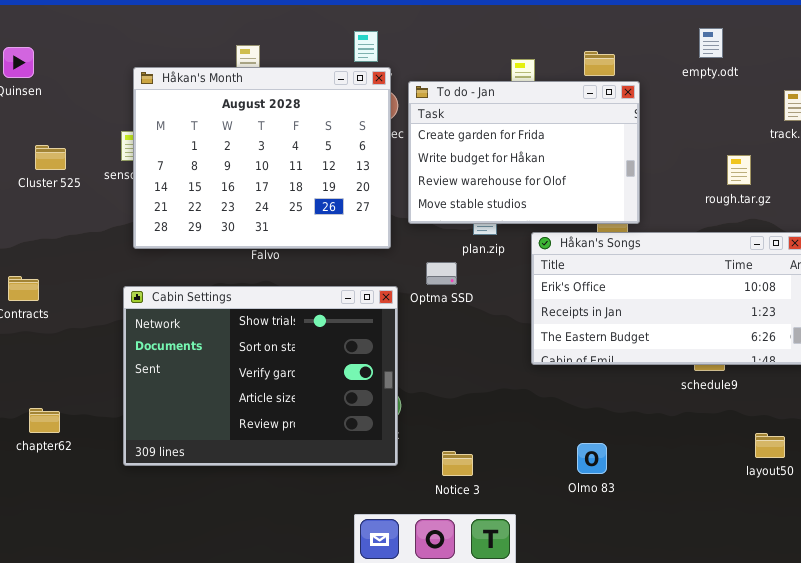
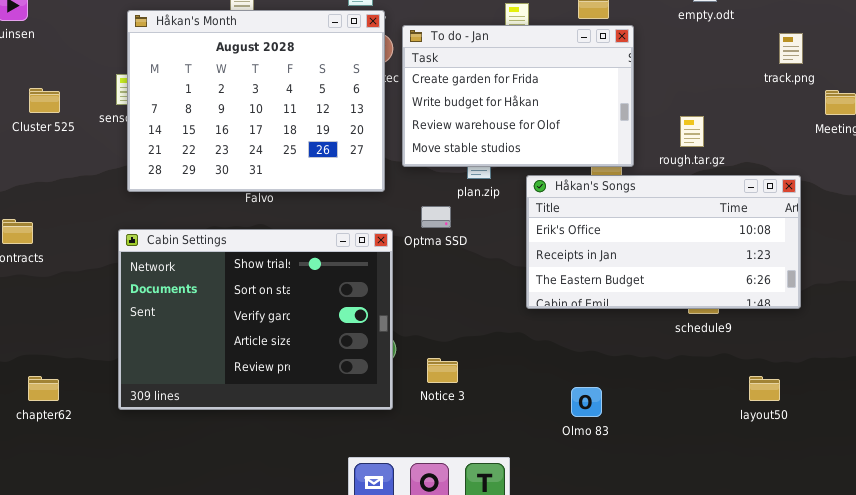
rough.tar.gz: [727,155,751,185] -> [680,116,704,147], moved
chapter62: [29,408,60,433] -> [28,376,59,401], moved
Notice 3: [442,451,473,476] -> [427,358,458,383], moved

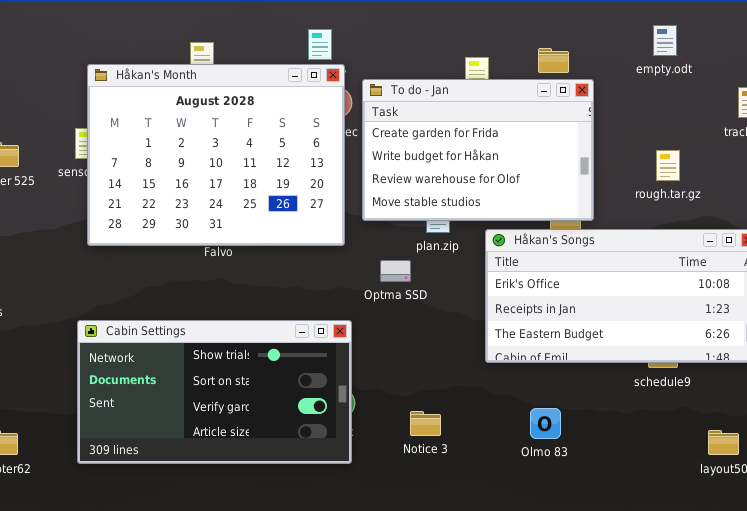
rough.tar.gz: [680,116,704,147] -> [656,150,680,181], moved
Cabin Settings: [118,229,393,410] -> [77,320,352,464], resized
Notice 3: [427,358,458,383] -> [410,411,441,436], moved
Olmo 83: [571,387,602,417] -> [530,408,561,439], moved

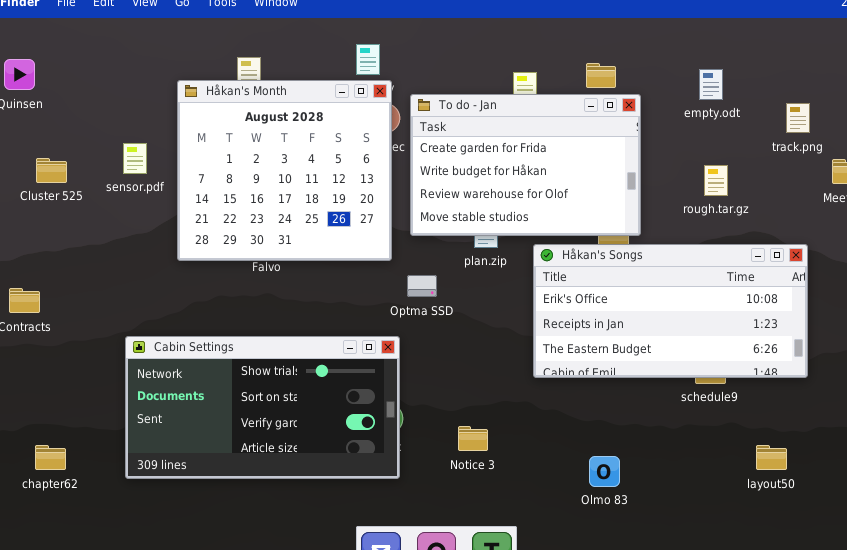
empty.odt: [653,25,677,56] -> [699,69,723,100], moved
Håkan's Month: [87,64,345,246] -> [177,80,392,261], resized
Optma SSD: [380,260,411,282] -> [407,275,437,297], moved
Olmo 83: [530,408,561,439] -> [589,456,620,487], moved

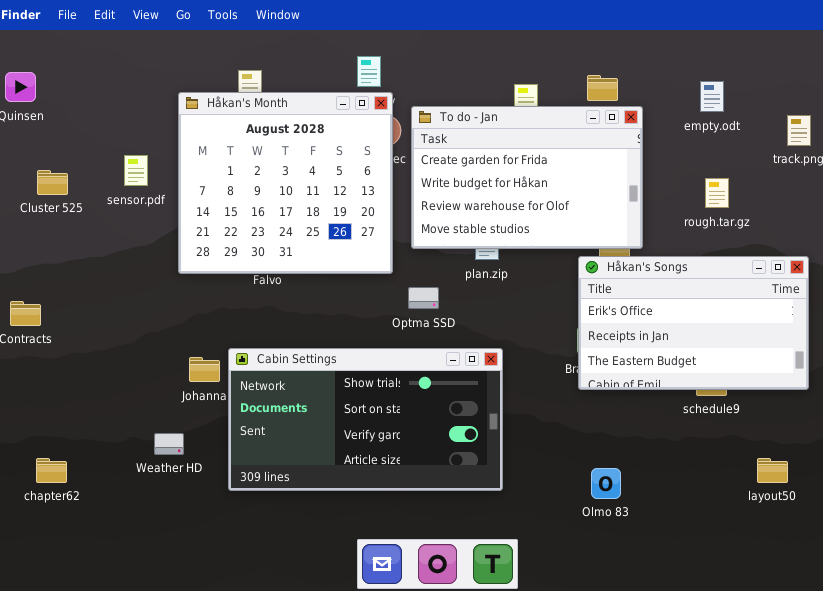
Håkan's Songs: [533,244,808,378] -> [578,256,809,390], resized
Cabin Settings: [125,336,400,479] -> [228,348,503,491], moved

